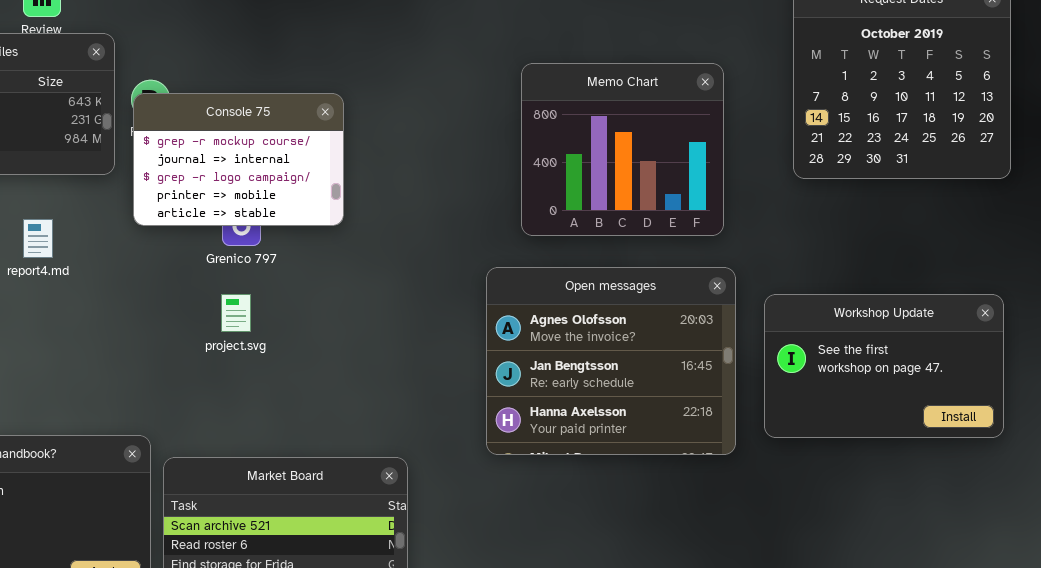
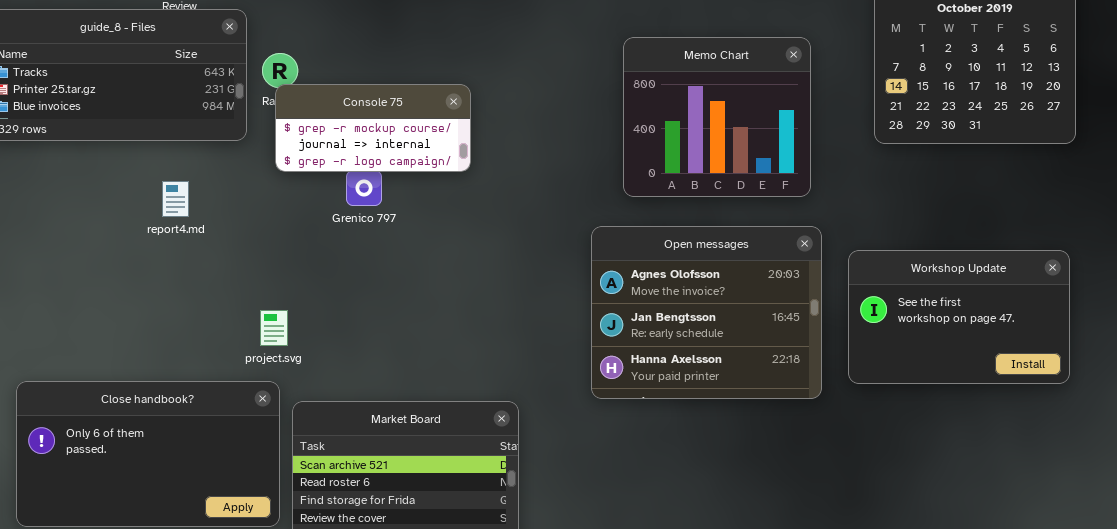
Console 75: [133,93,344,226] -> [275,84,471,172], moved, resized
project.svg: [221,294,251,332] -> [260,310,288,346], moved

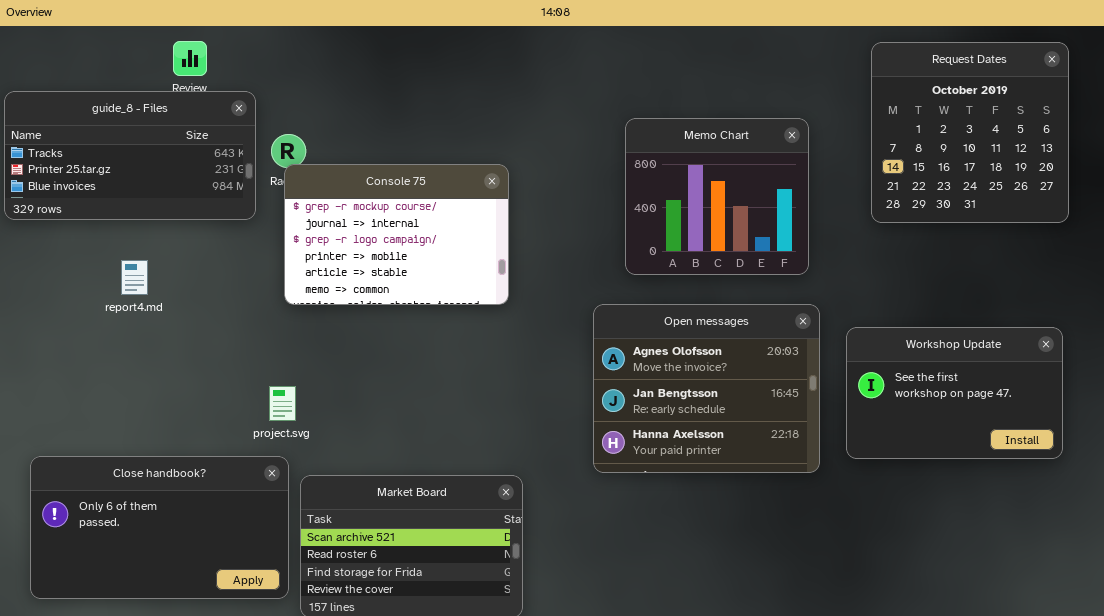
Console 75: [275,84,471,172] -> [284,164,509,305], resized
report4.md: [162,181,189,217] -> [121,260,148,295], moved

